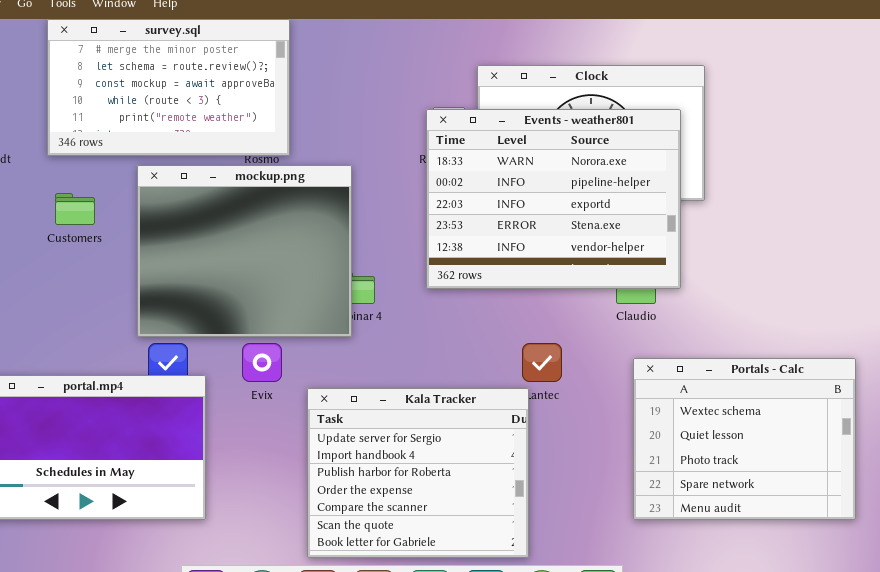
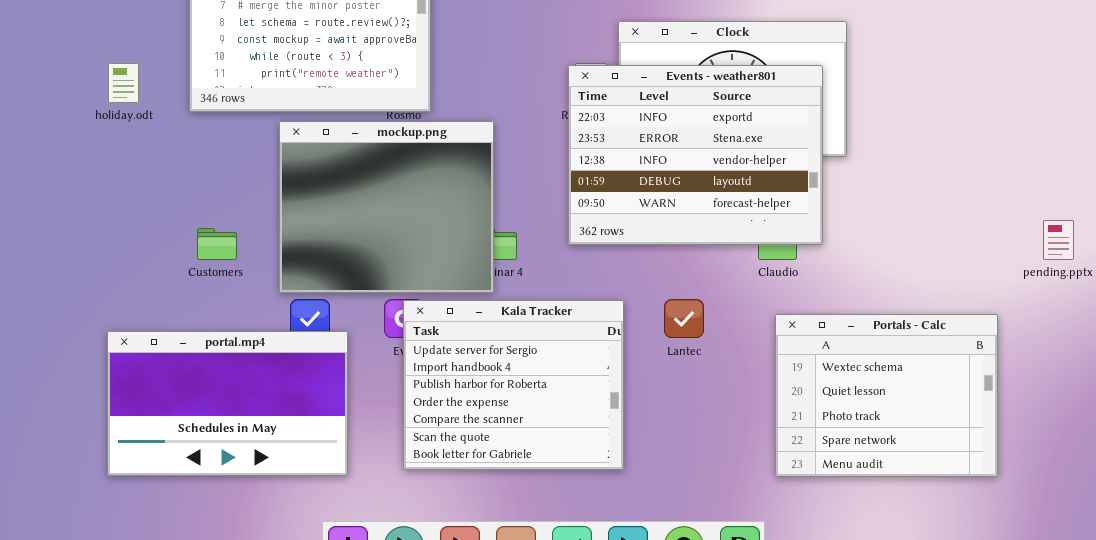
Events - weather801: [426,109,681,289] -> [568,65,823,245], scrolled down 2 rows
Customers: [55,193,95,225] -> [197,228,237,260], moved
Kala Tracker: [307,388,529,558] -> [403,300,624,470], moved

